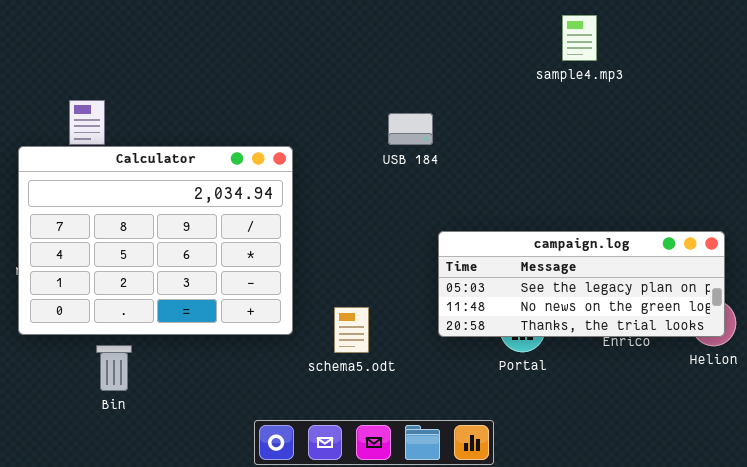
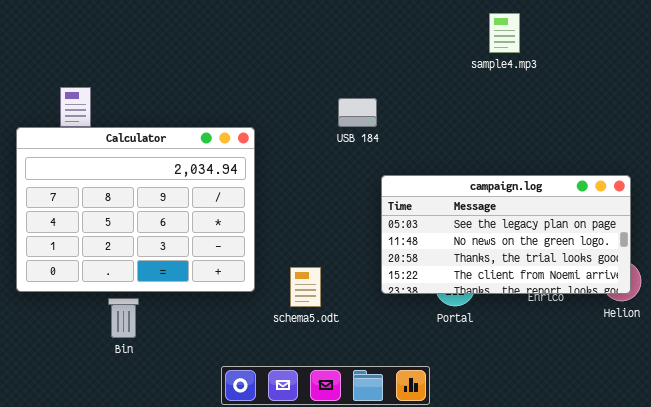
campaign.log: [438,231,725,337] -> [381,175,631,294], resized
Bin: [96,345,132,391] -> [108,298,139,338], moved

